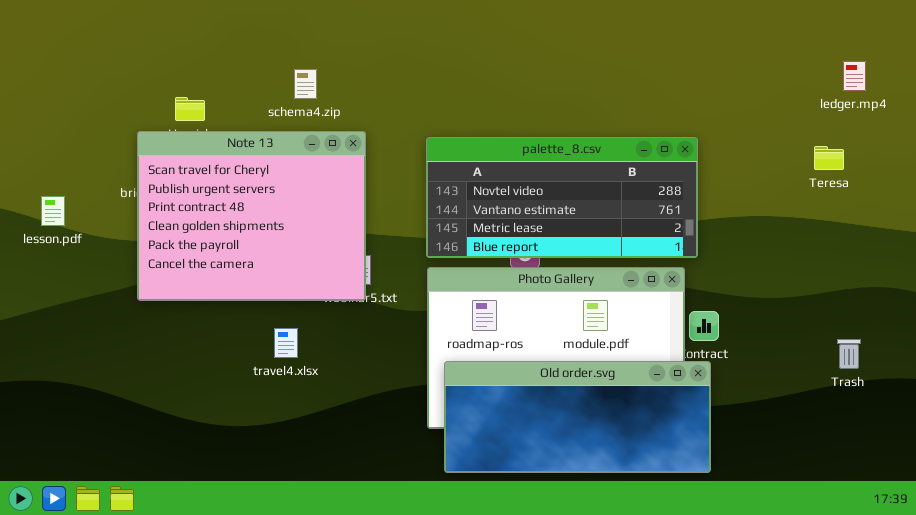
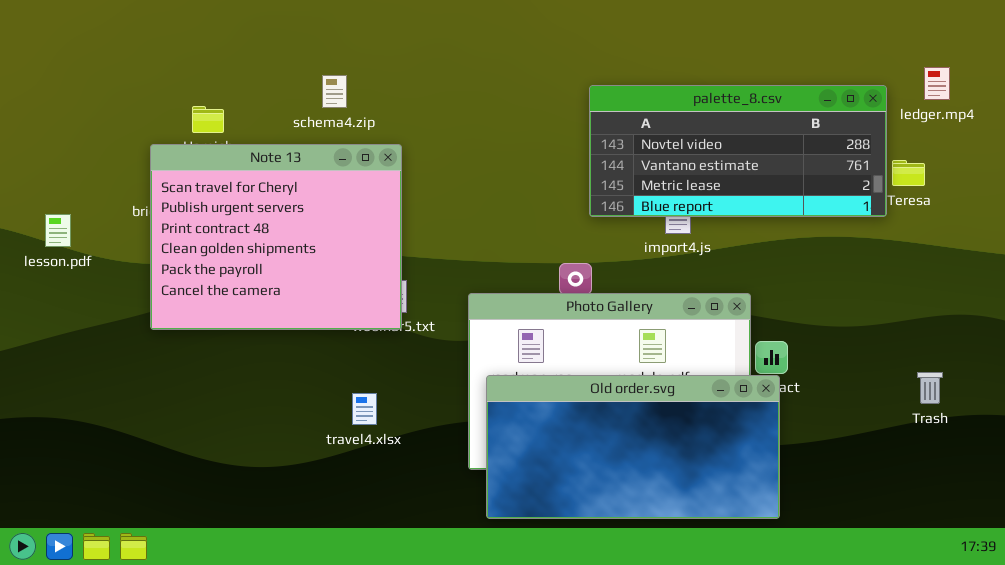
palette_8.csv: [426,137,698,258] -> [589,85,887,217], moved
travel4.xlsx: [274,328,298,358] -> [352,393,377,425], moved
Old order.svg: [444,361,711,473] -> [486,375,780,519], resized

